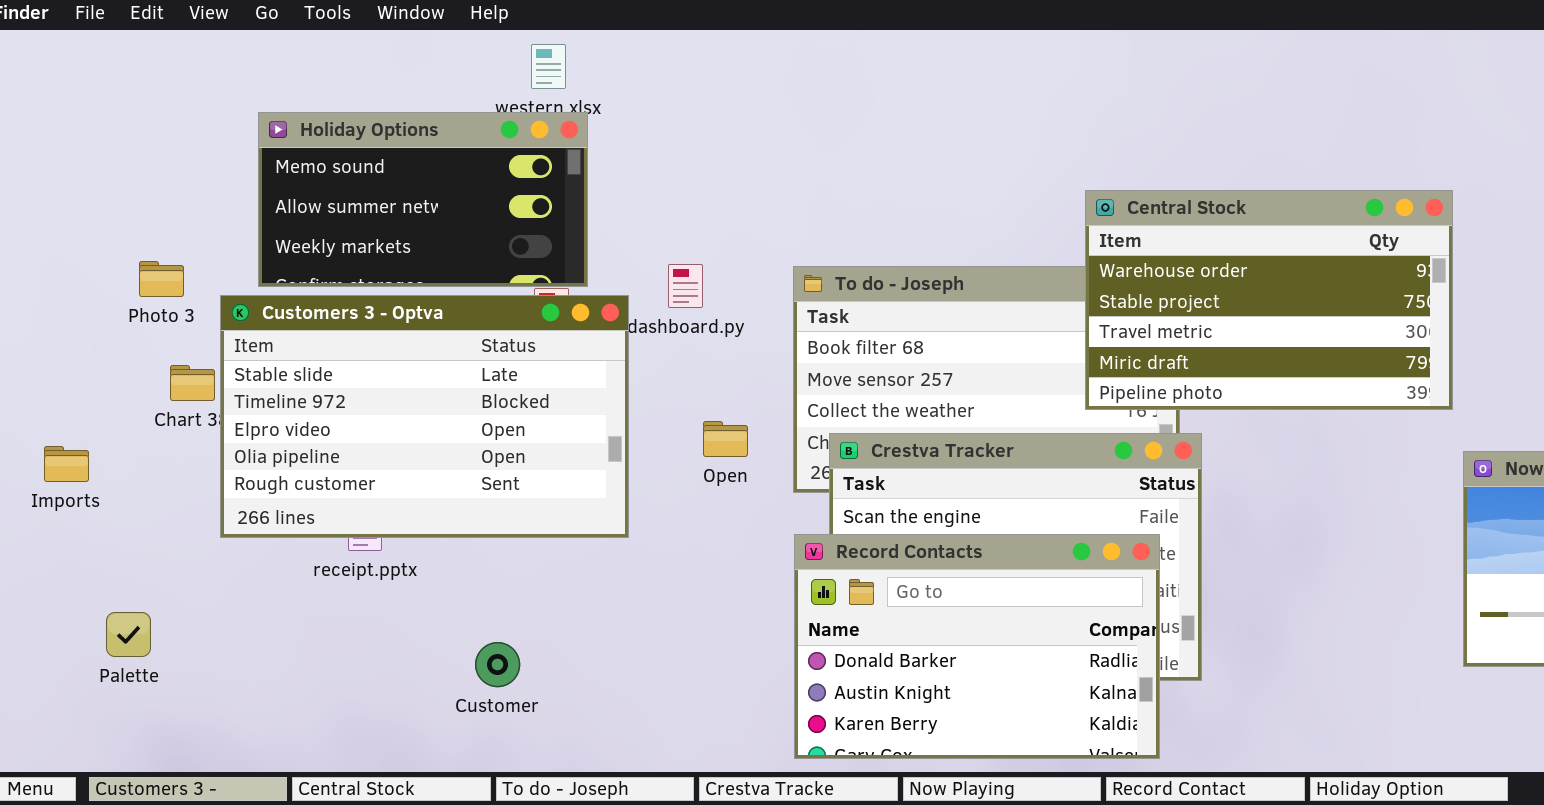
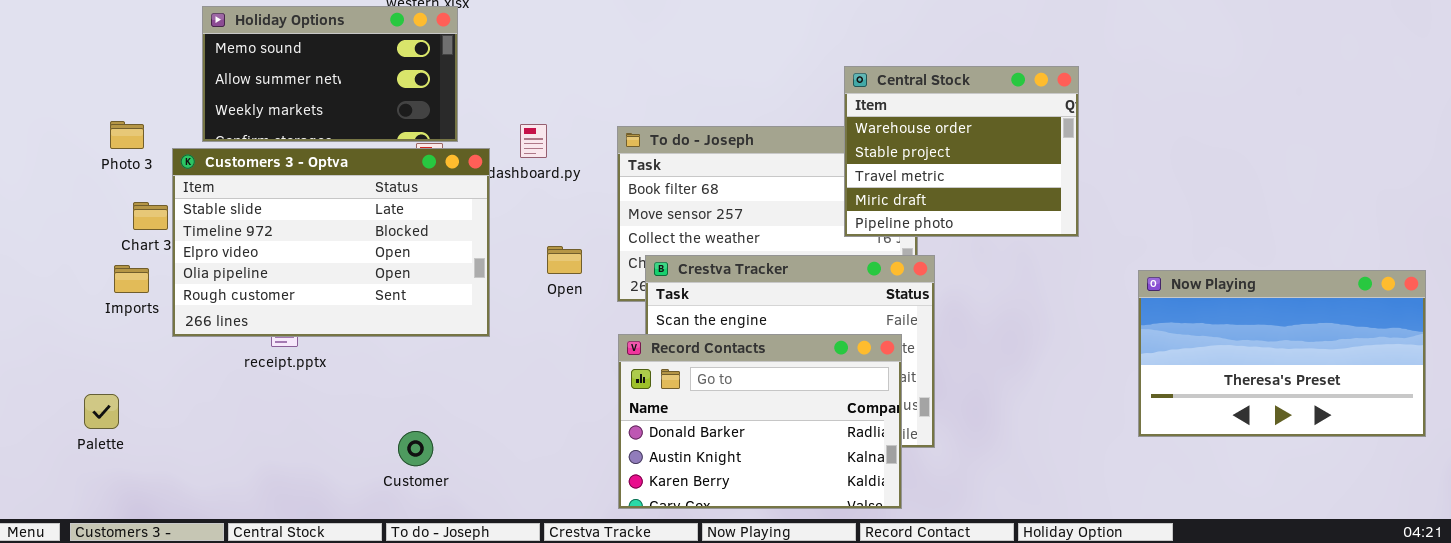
Central Stock: [1085,190,1453,410] -> [844,66,1079,237], resized
Imports: [44,446,89,482] -> [114,265,149,293], moved
Customer: [475,642,520,687] -> [398,431,433,466], moved

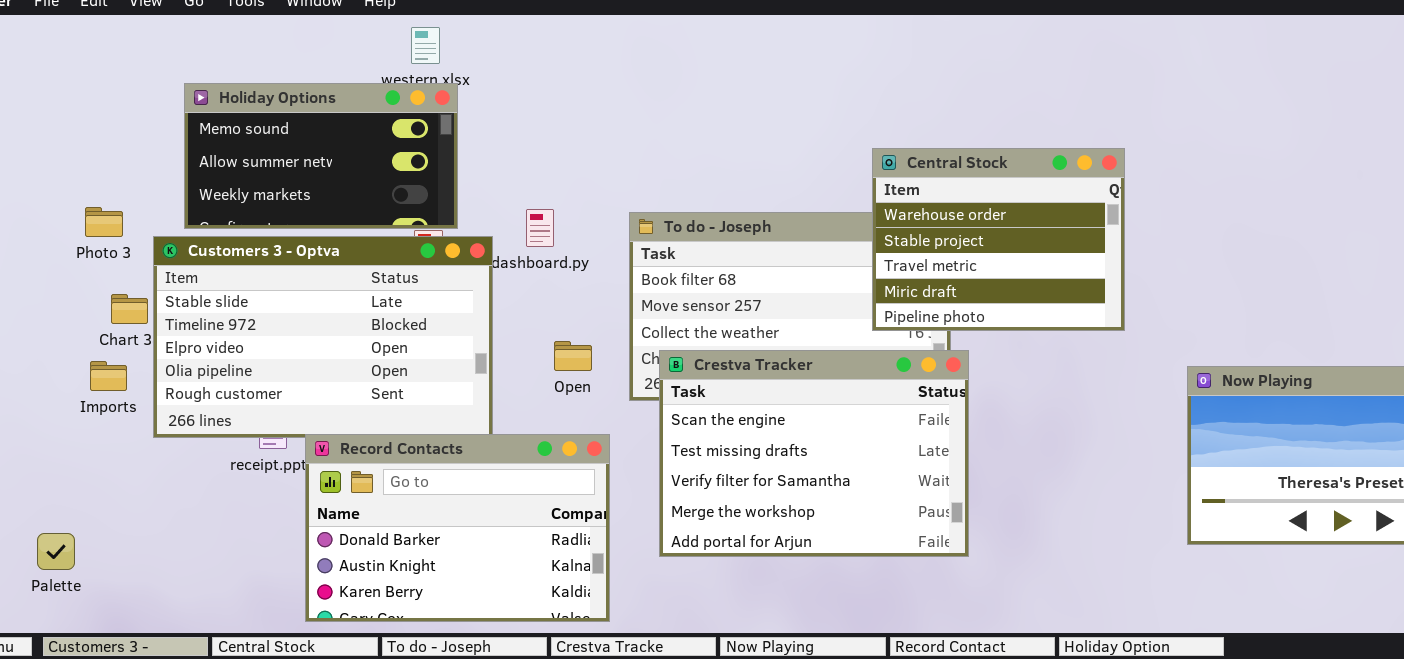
Record Contacts: [618,334,902,509] -> [305,434,610,622], moved
Palette: [84,394,119,429] -> [37,533,75,570], moved

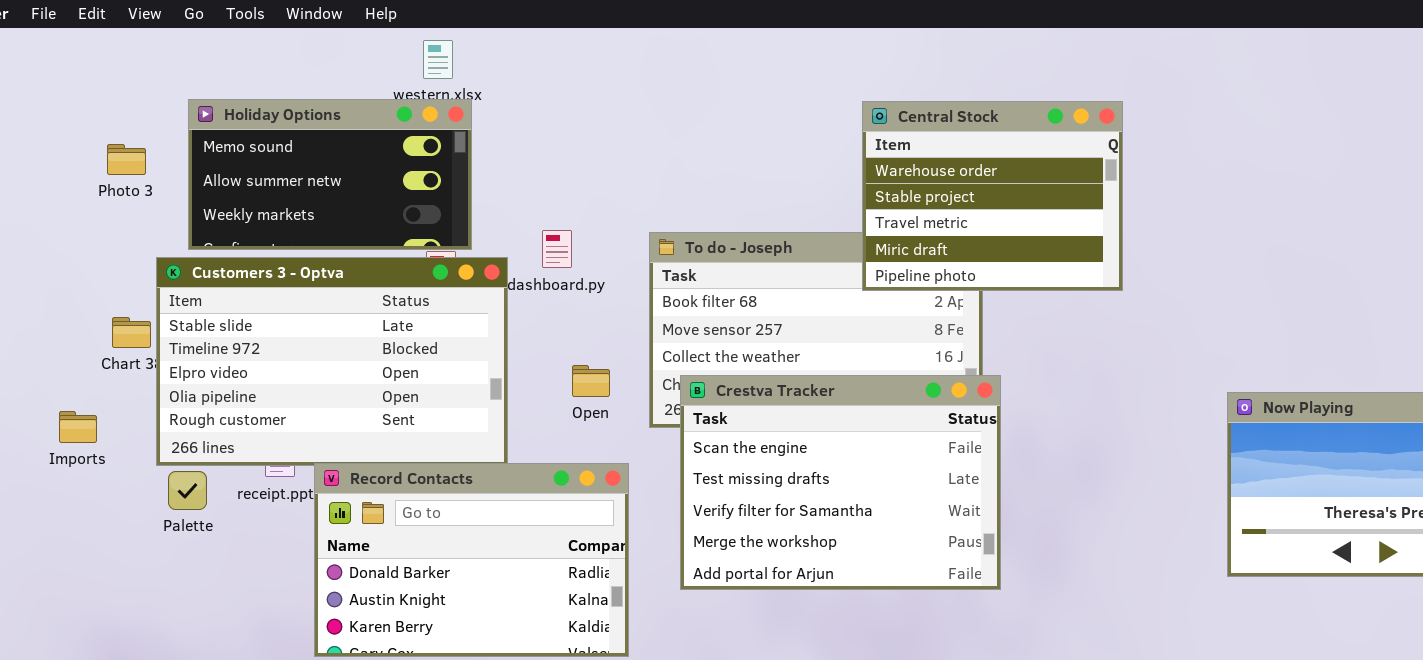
Central Stock: [872,148,1125,331] -> [862,101,1123,291], moved
Photo 3: [85,207,123,237] -> [107,144,146,175], moved
Imports: [90,361,127,391] -> [59,411,97,443], moved
Palette: [37,533,75,570] -> [168,471,207,510], moved

